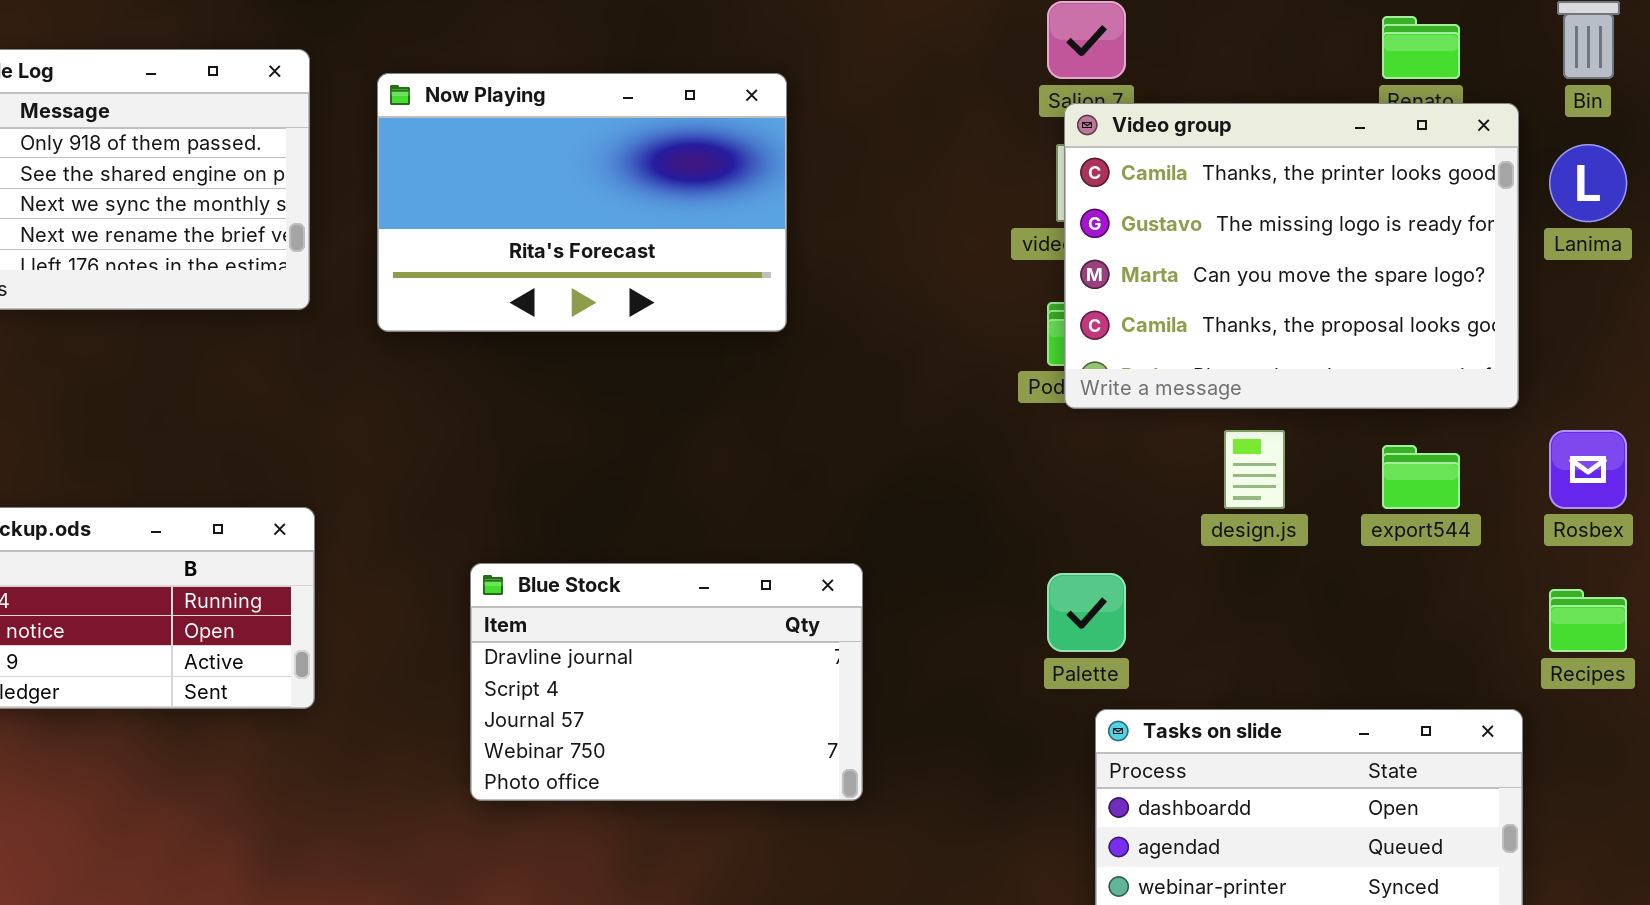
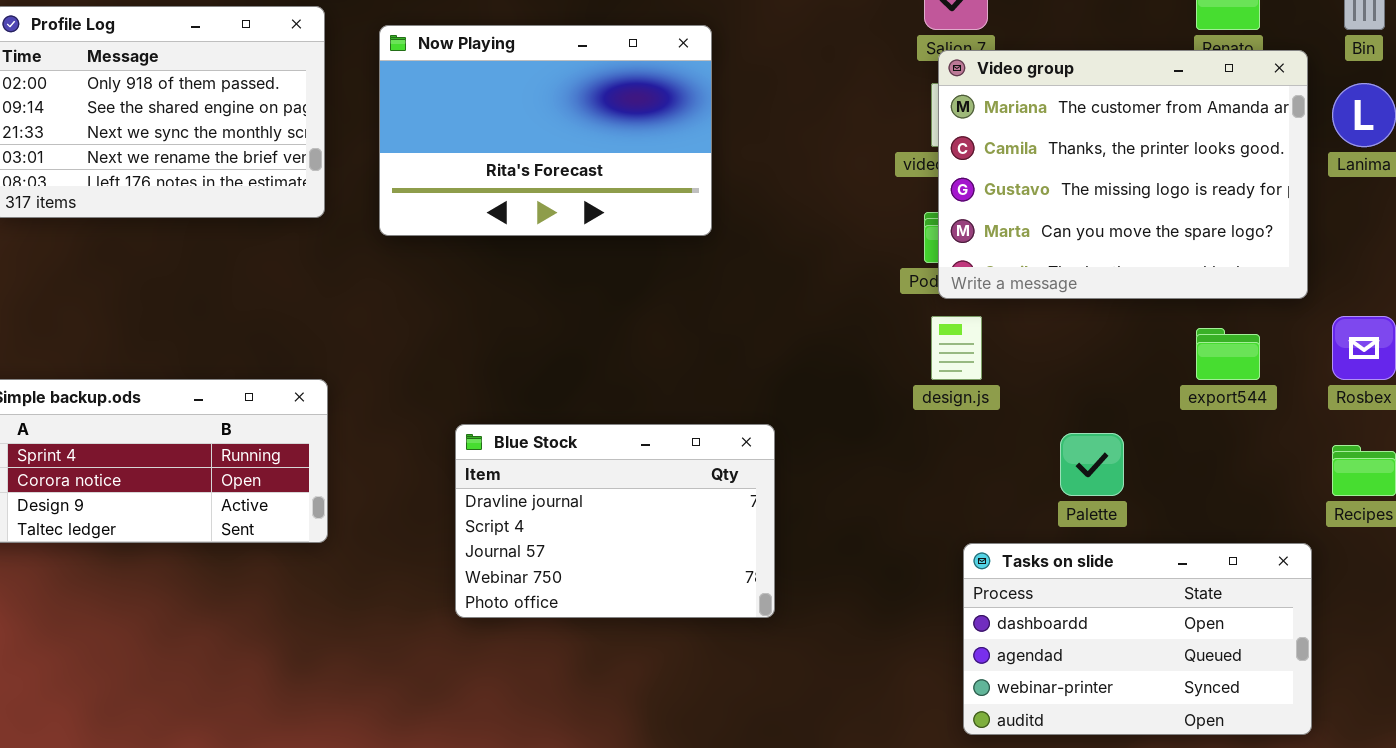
Video group: [1064,103,1519,409] -> [938,50,1308,299], scrolled up 1 row
design.js: [1224,430,1285,509] -> [931,316,982,380], moved
Palette: [1047,573,1126,652] -> [1060,433,1124,496], moved

